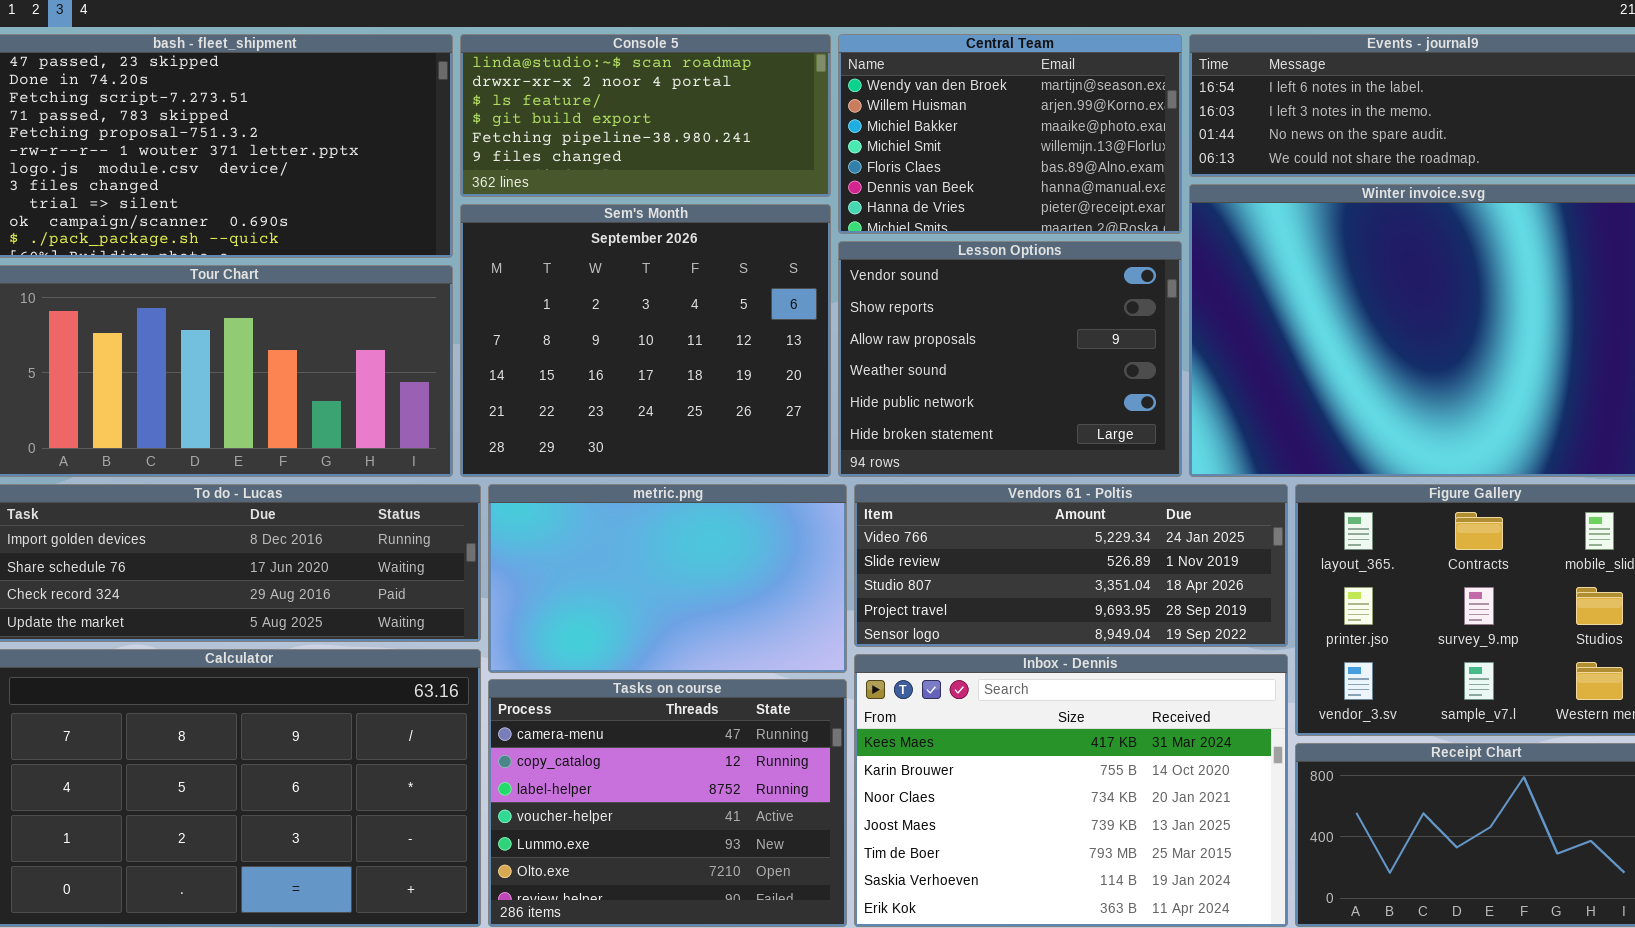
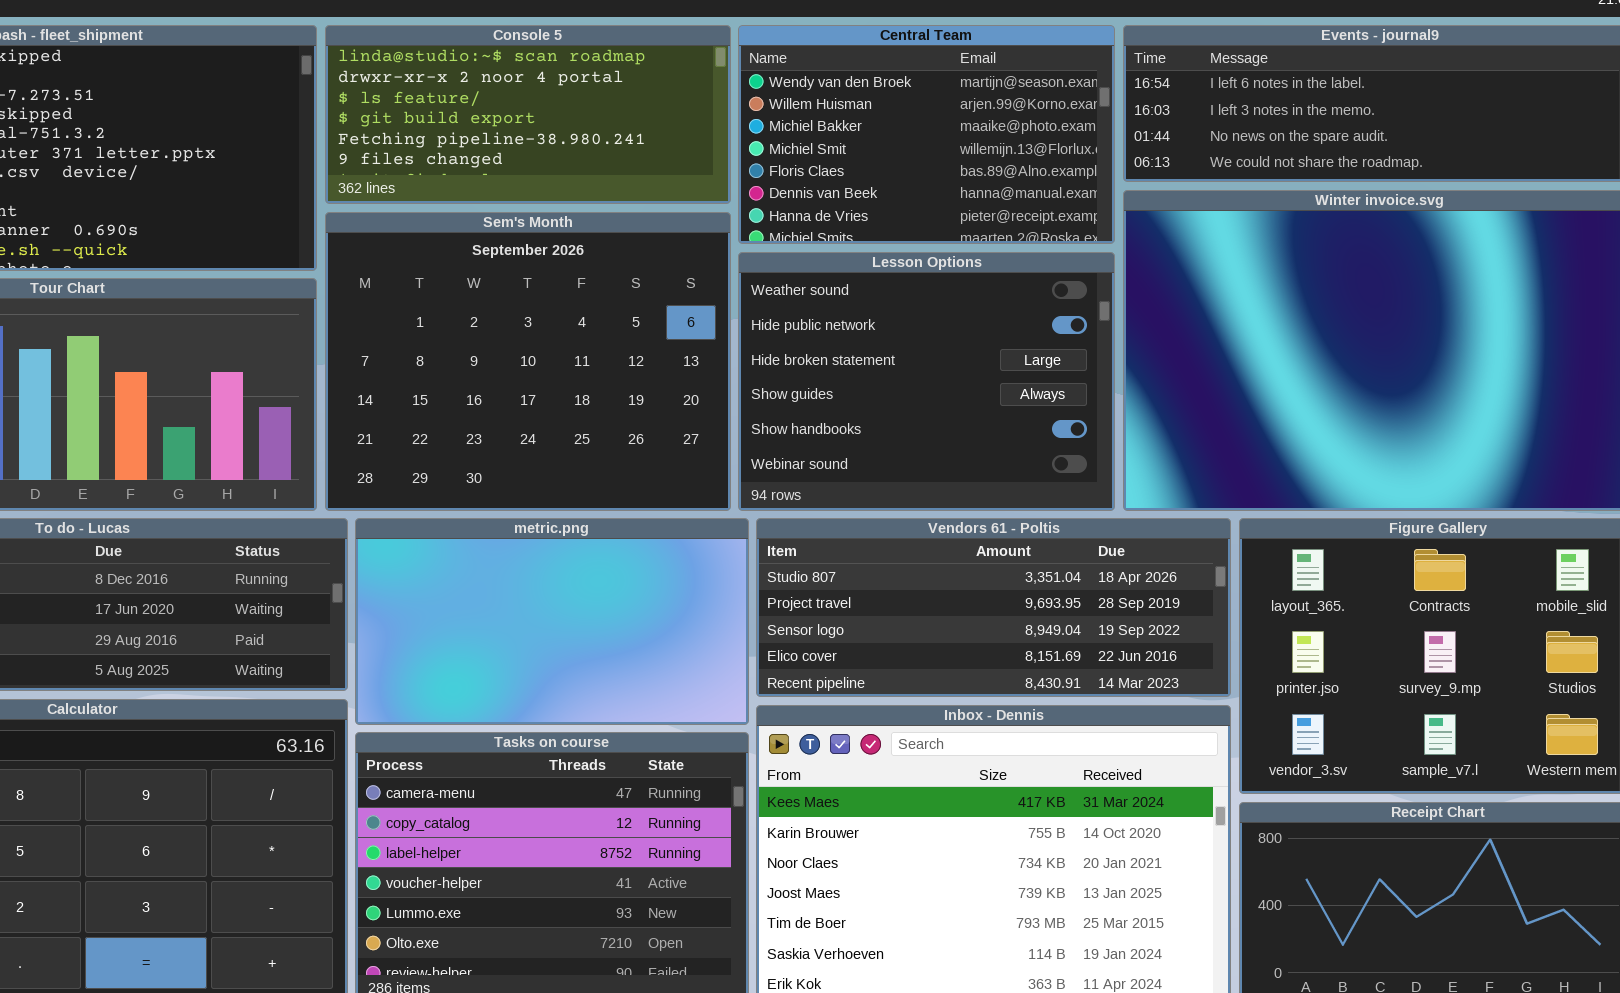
Lesson Options: [838,241,1182,477] -> [738,252,1115,511], scrolled down 3 rows
Vendors 61 - Poltis: [854,484,1288,647] -> [756,518,1231,697], scrolled down 2 rows

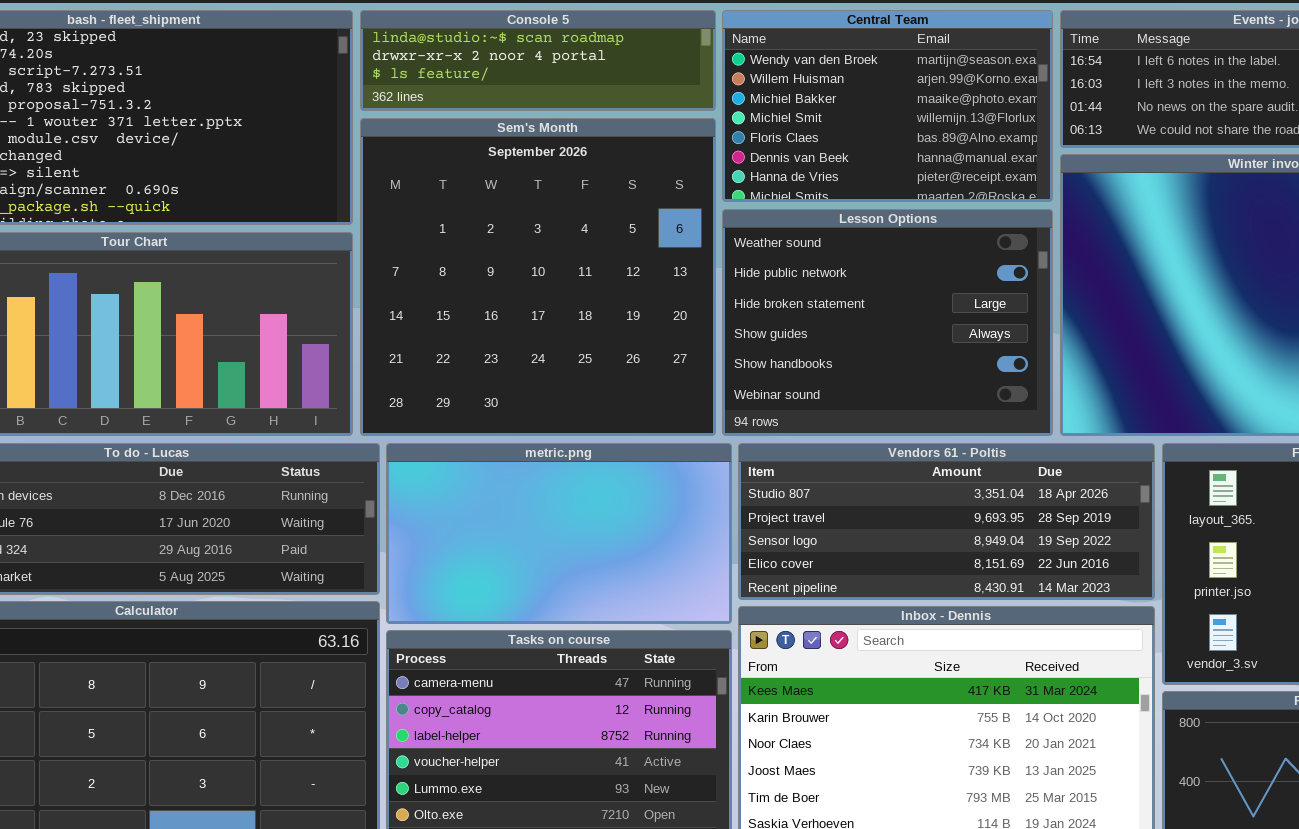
Console 5: [325,25,731,204] -> [360,10,716,111], resized
Sem's Month: [325,212,731,511] -> [360,118,716,436], resized

